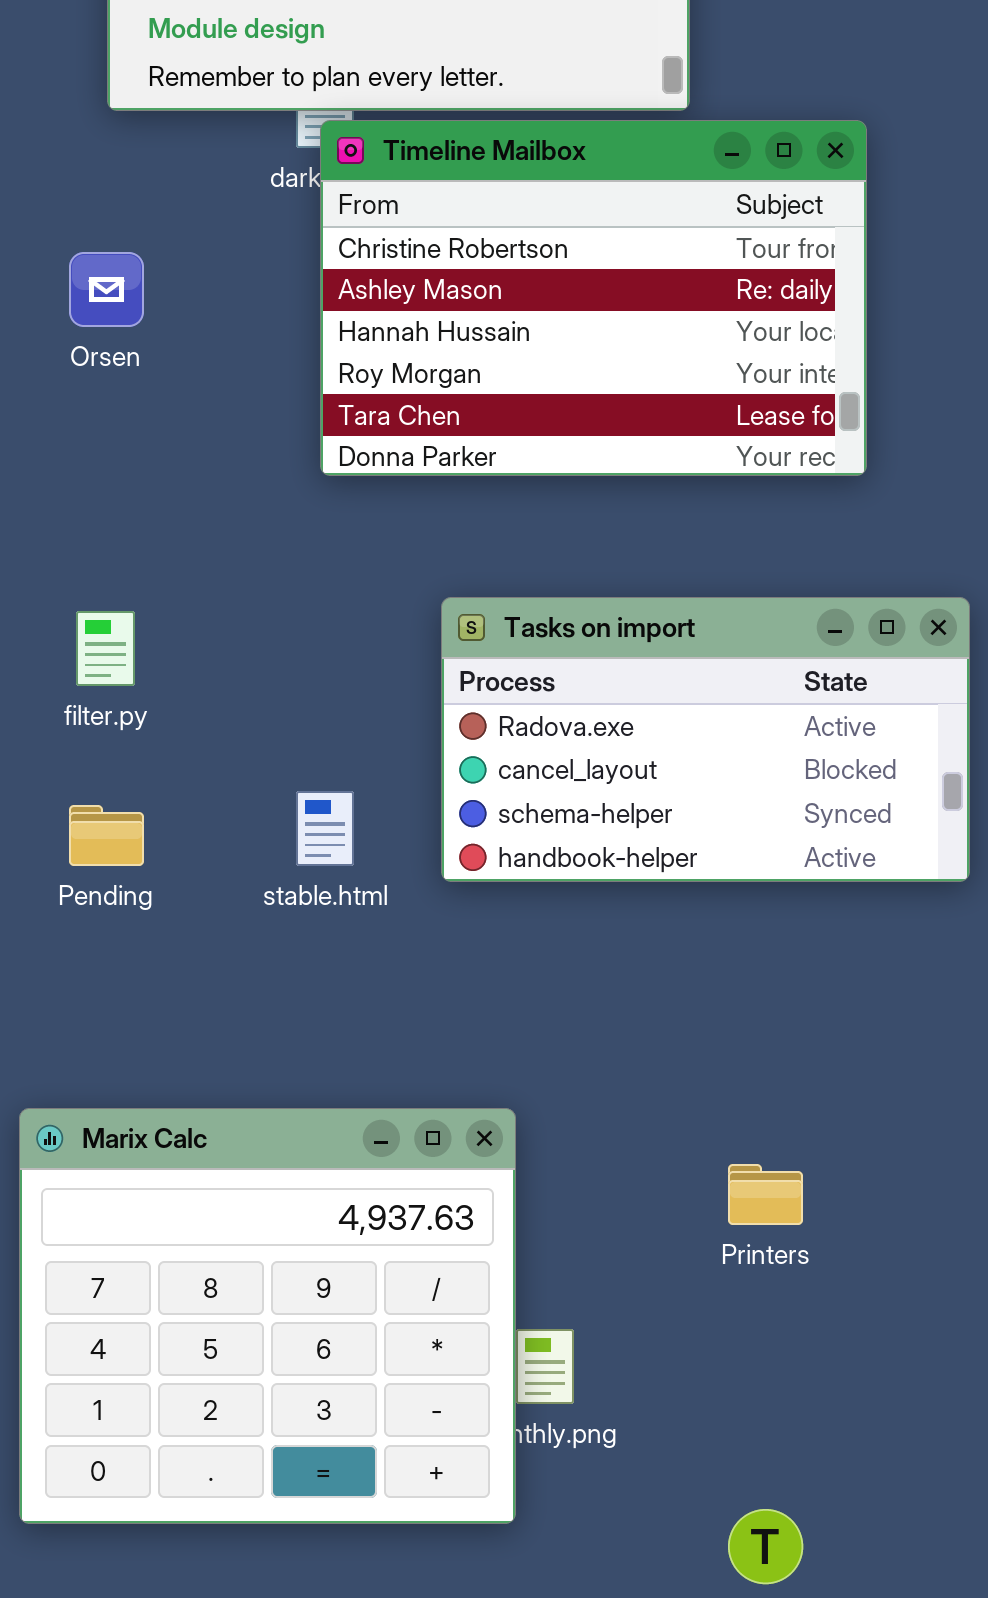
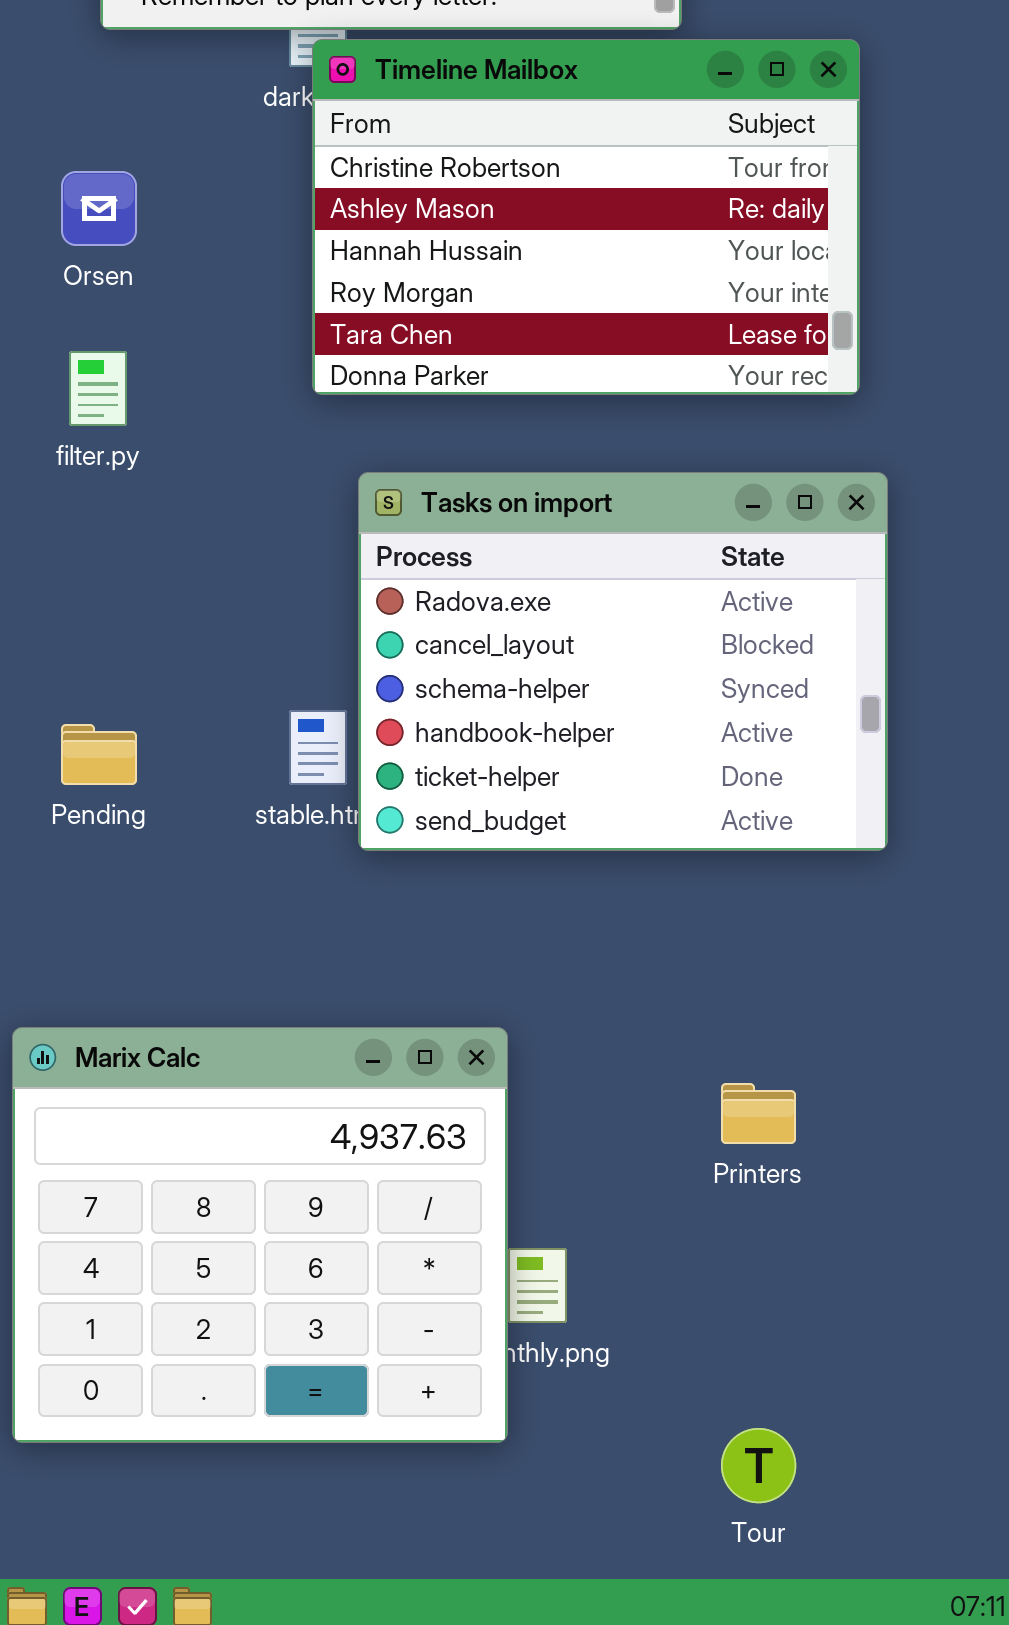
Tasks on import: [441,597,970,882] -> [358,472,888,851], moved, resized
filter.py: [76,611,135,686] -> [69,351,127,426], moved

